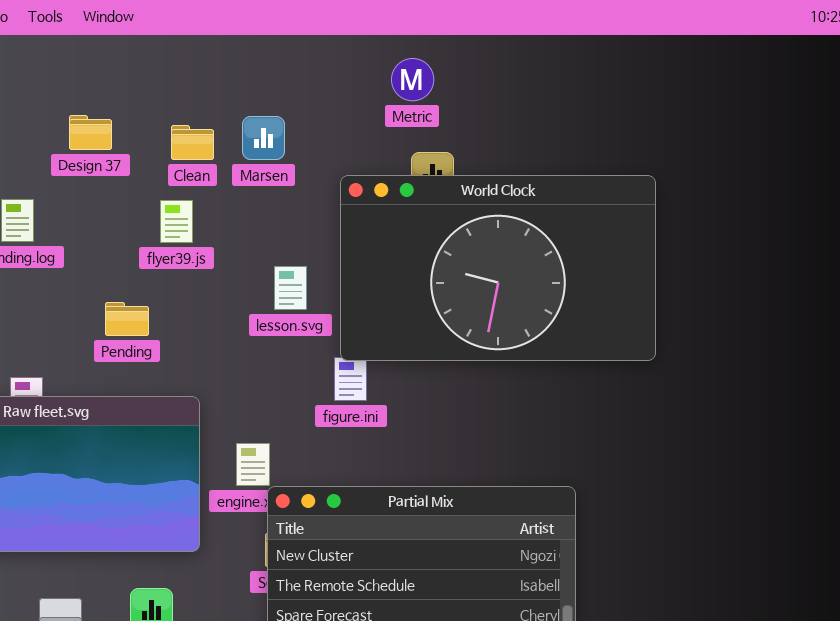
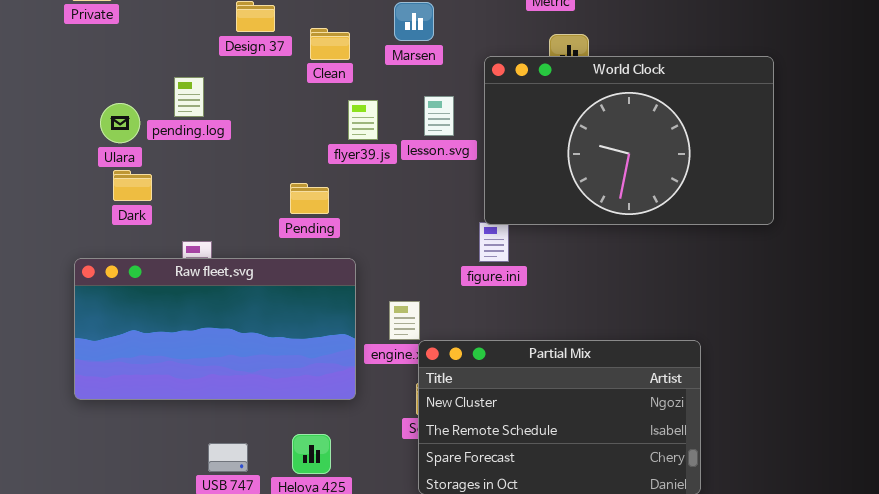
Clean: [171,125,214,160] -> [310,28,350,60], moved
flyer39.js: [160,200,193,243] -> [348,100,378,140], moved
lesson.svg: [274,266,307,310] -> [424,96,454,136], moved
Pending: [105,302,149,336] -> [290,183,329,214], moved

